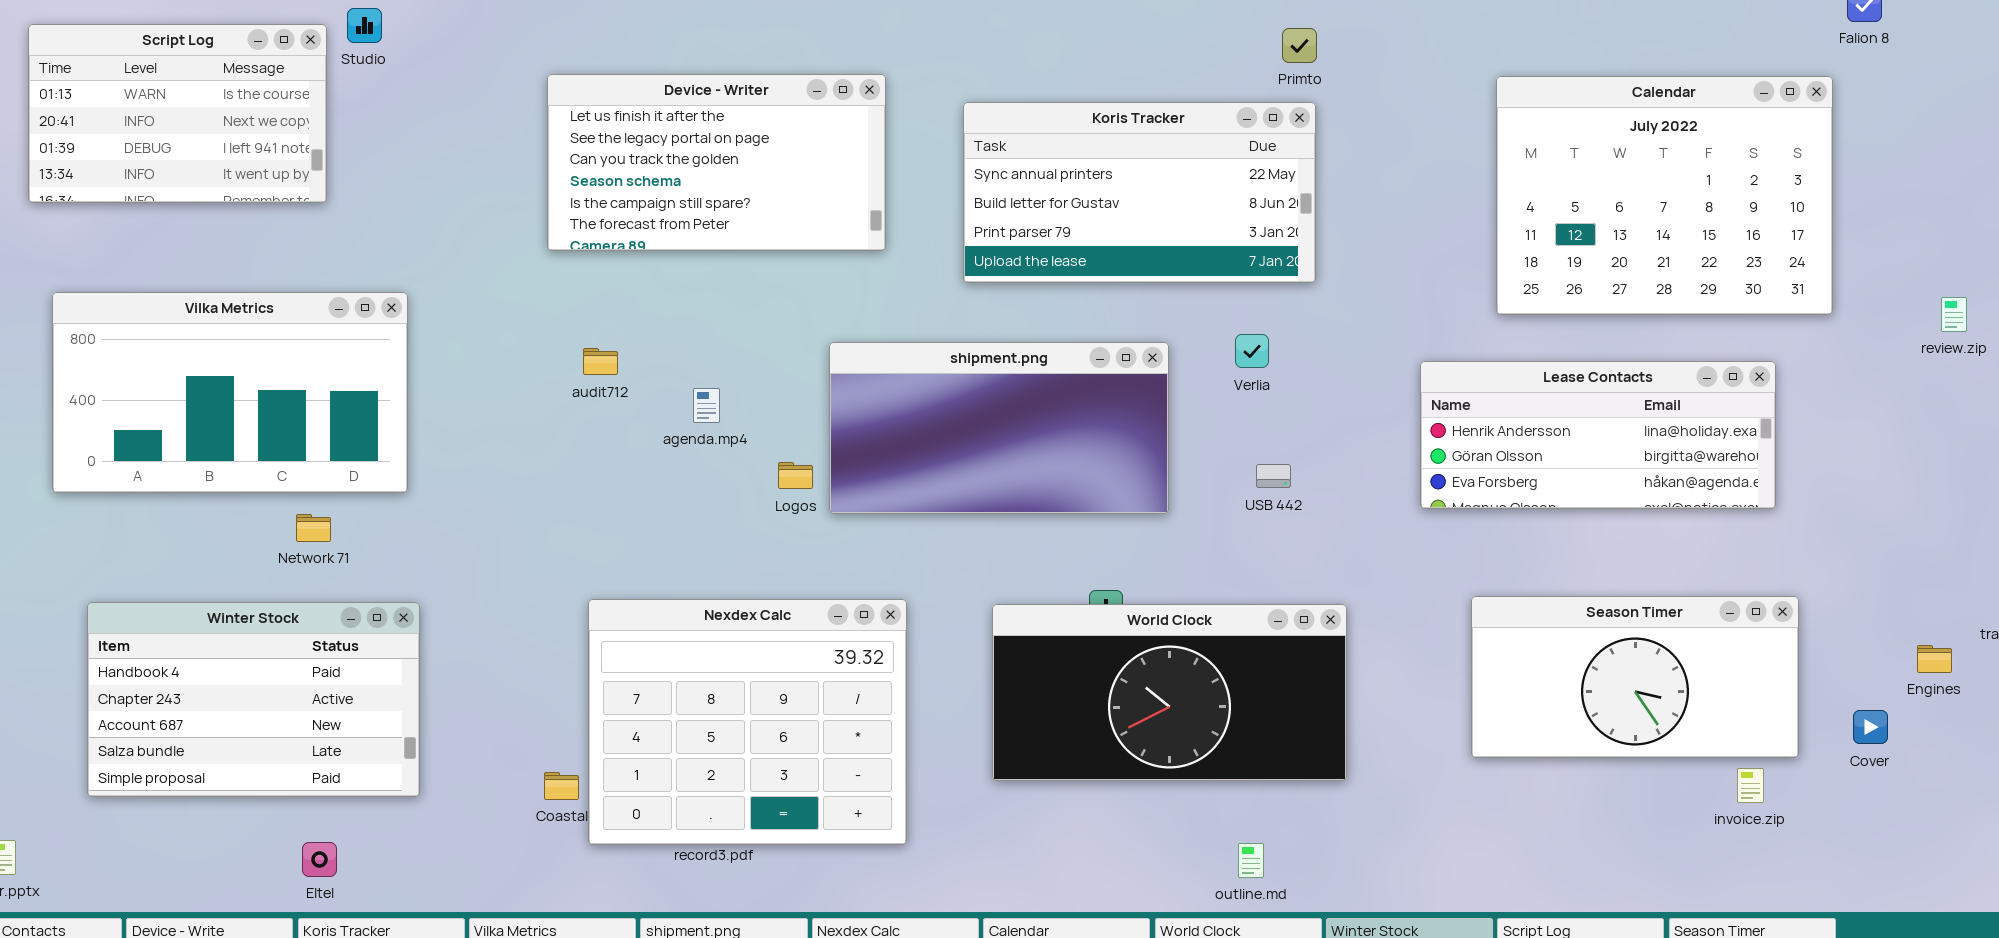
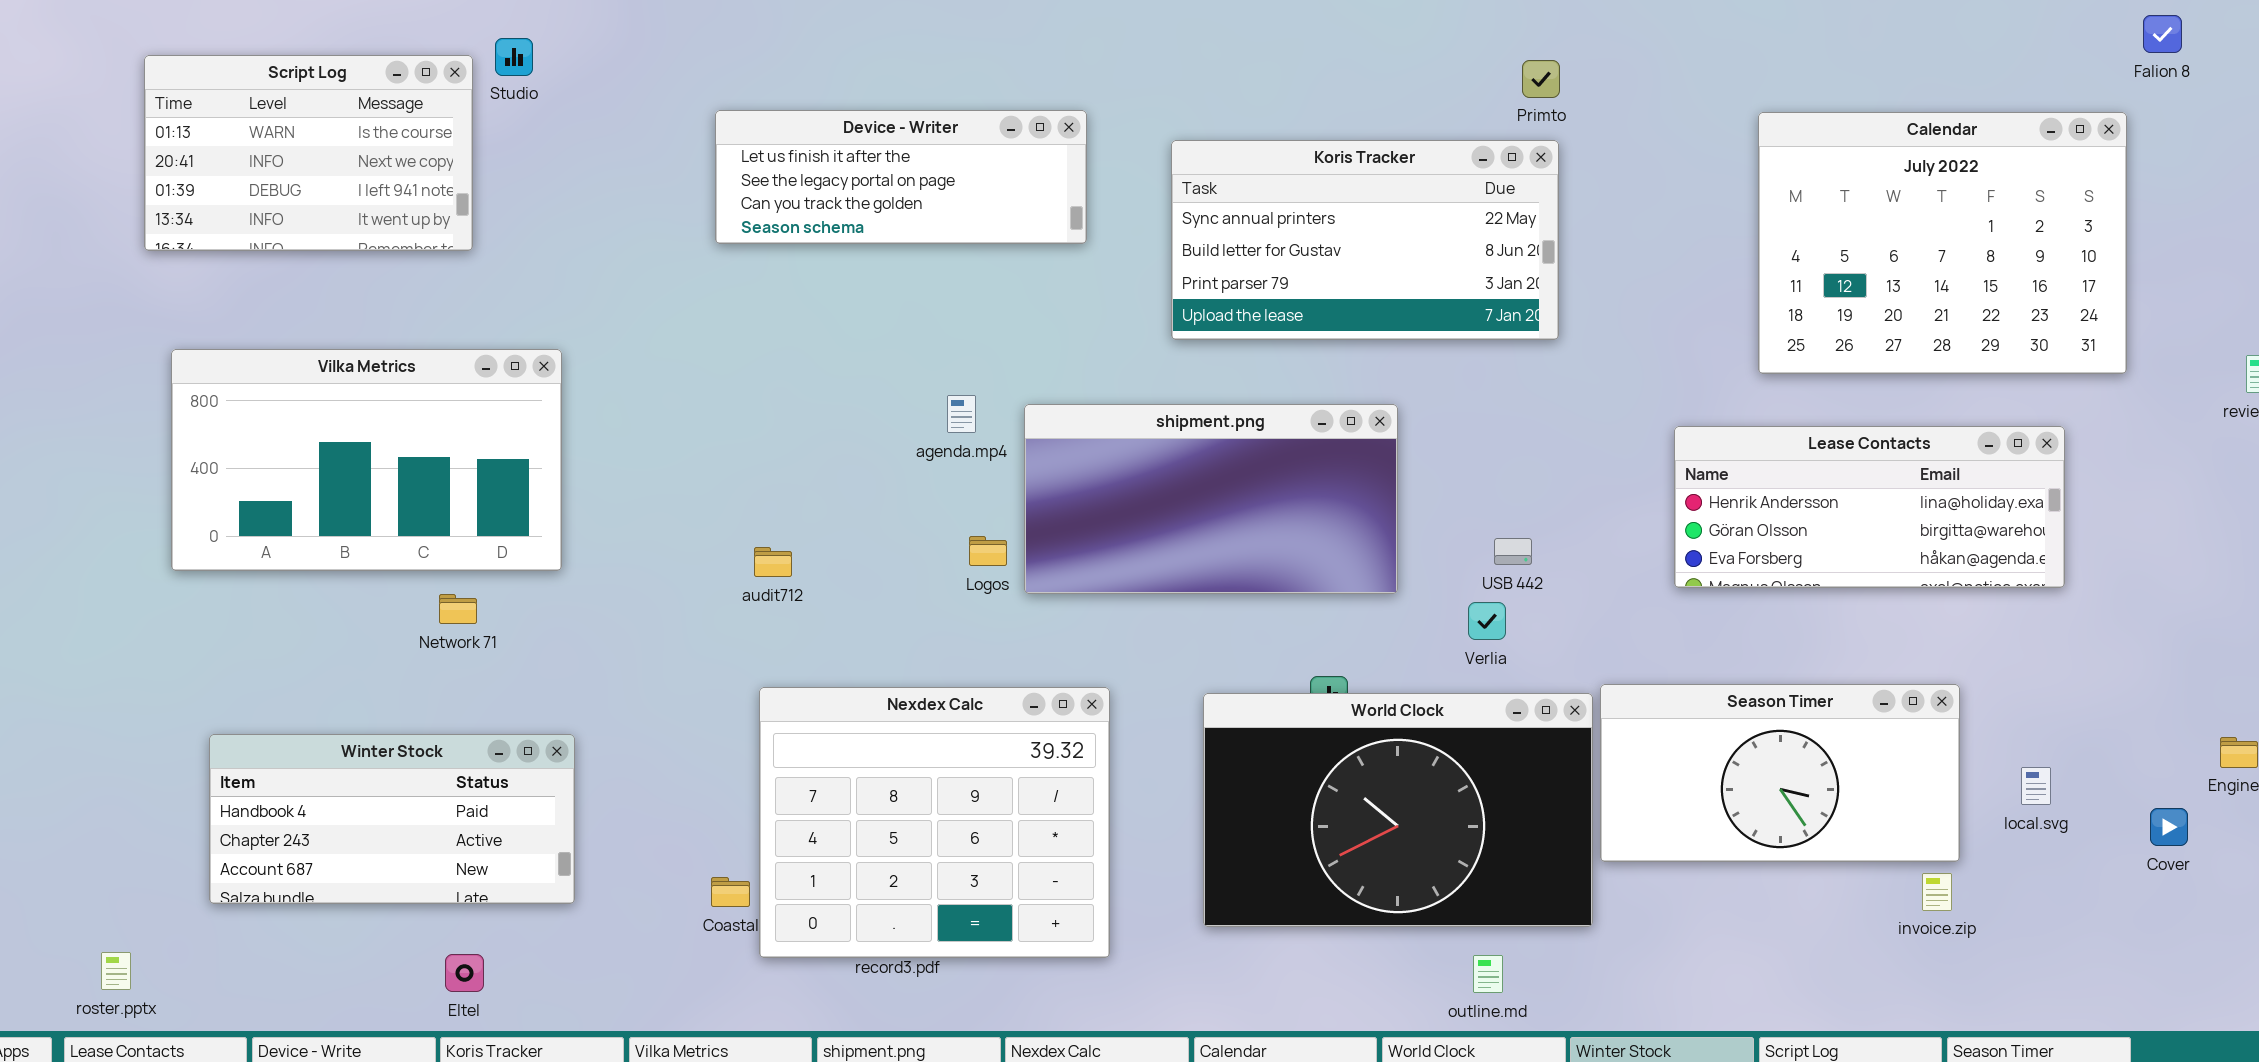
Device - Writer: [547,74,886,251] -> [715,110,1087,244], resized
Verlia: [1235,334,1269,368] -> [1468,602,1506,640], moved
audit712: [583,348,618,375] -> [754,547,792,577], moved
agenda.mp4: [693,388,720,423] -> [947,395,976,433], moved
Season Timer: [1471,596,1799,758] -> [1600,684,1960,862], moved
Winter Stock: [87,602,420,797] -> [209,734,575,904], resized
World Clock: [992,604,1347,781] -> [1203,693,1593,927], resized
invoice.zip: [1737,768,1764,803] -> [1922,873,1952,911], moved

